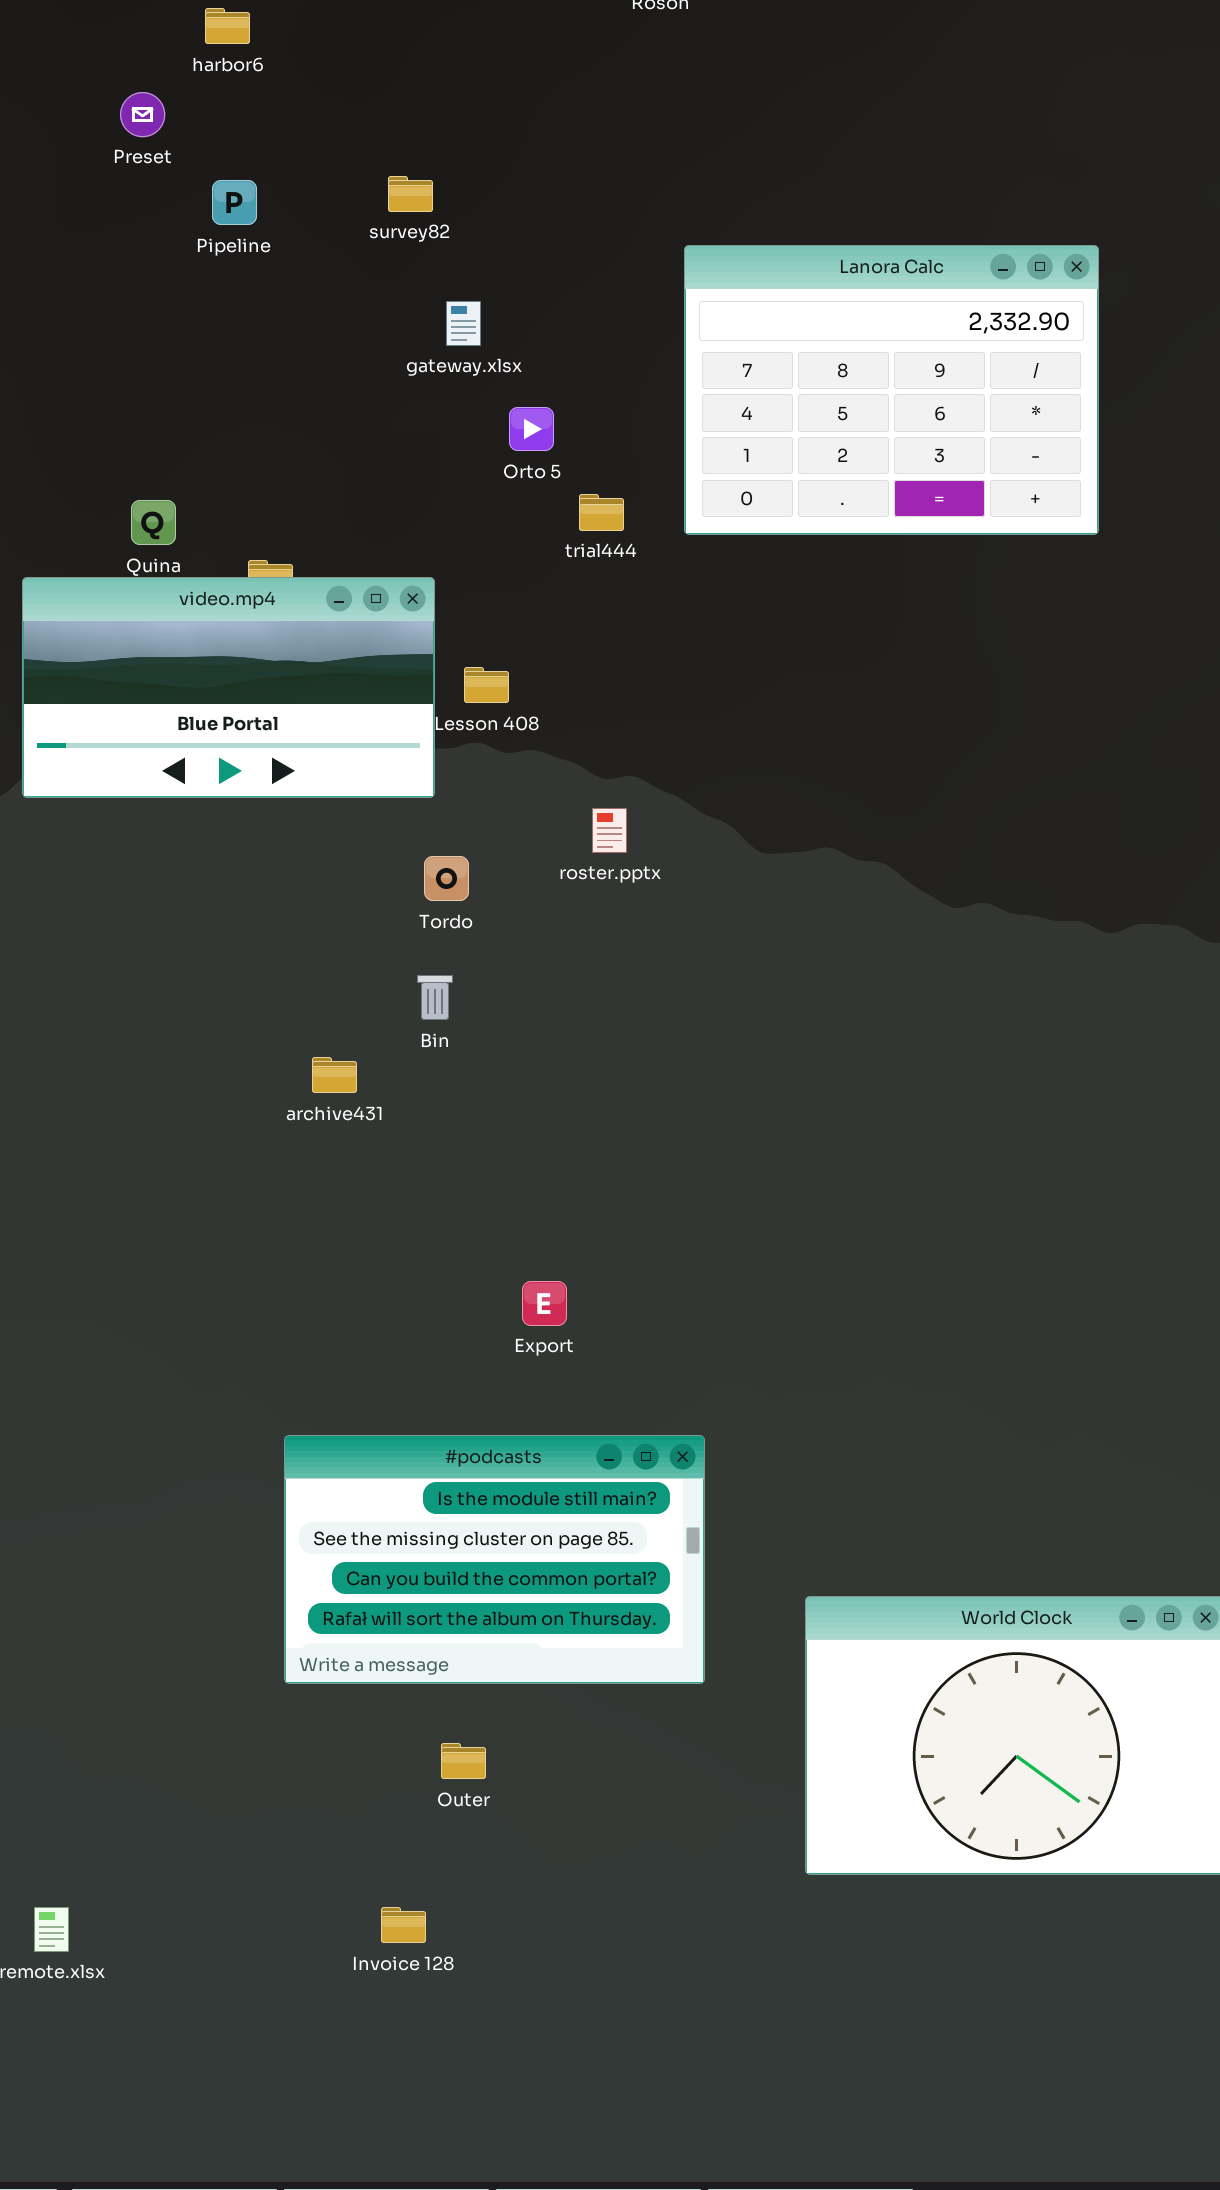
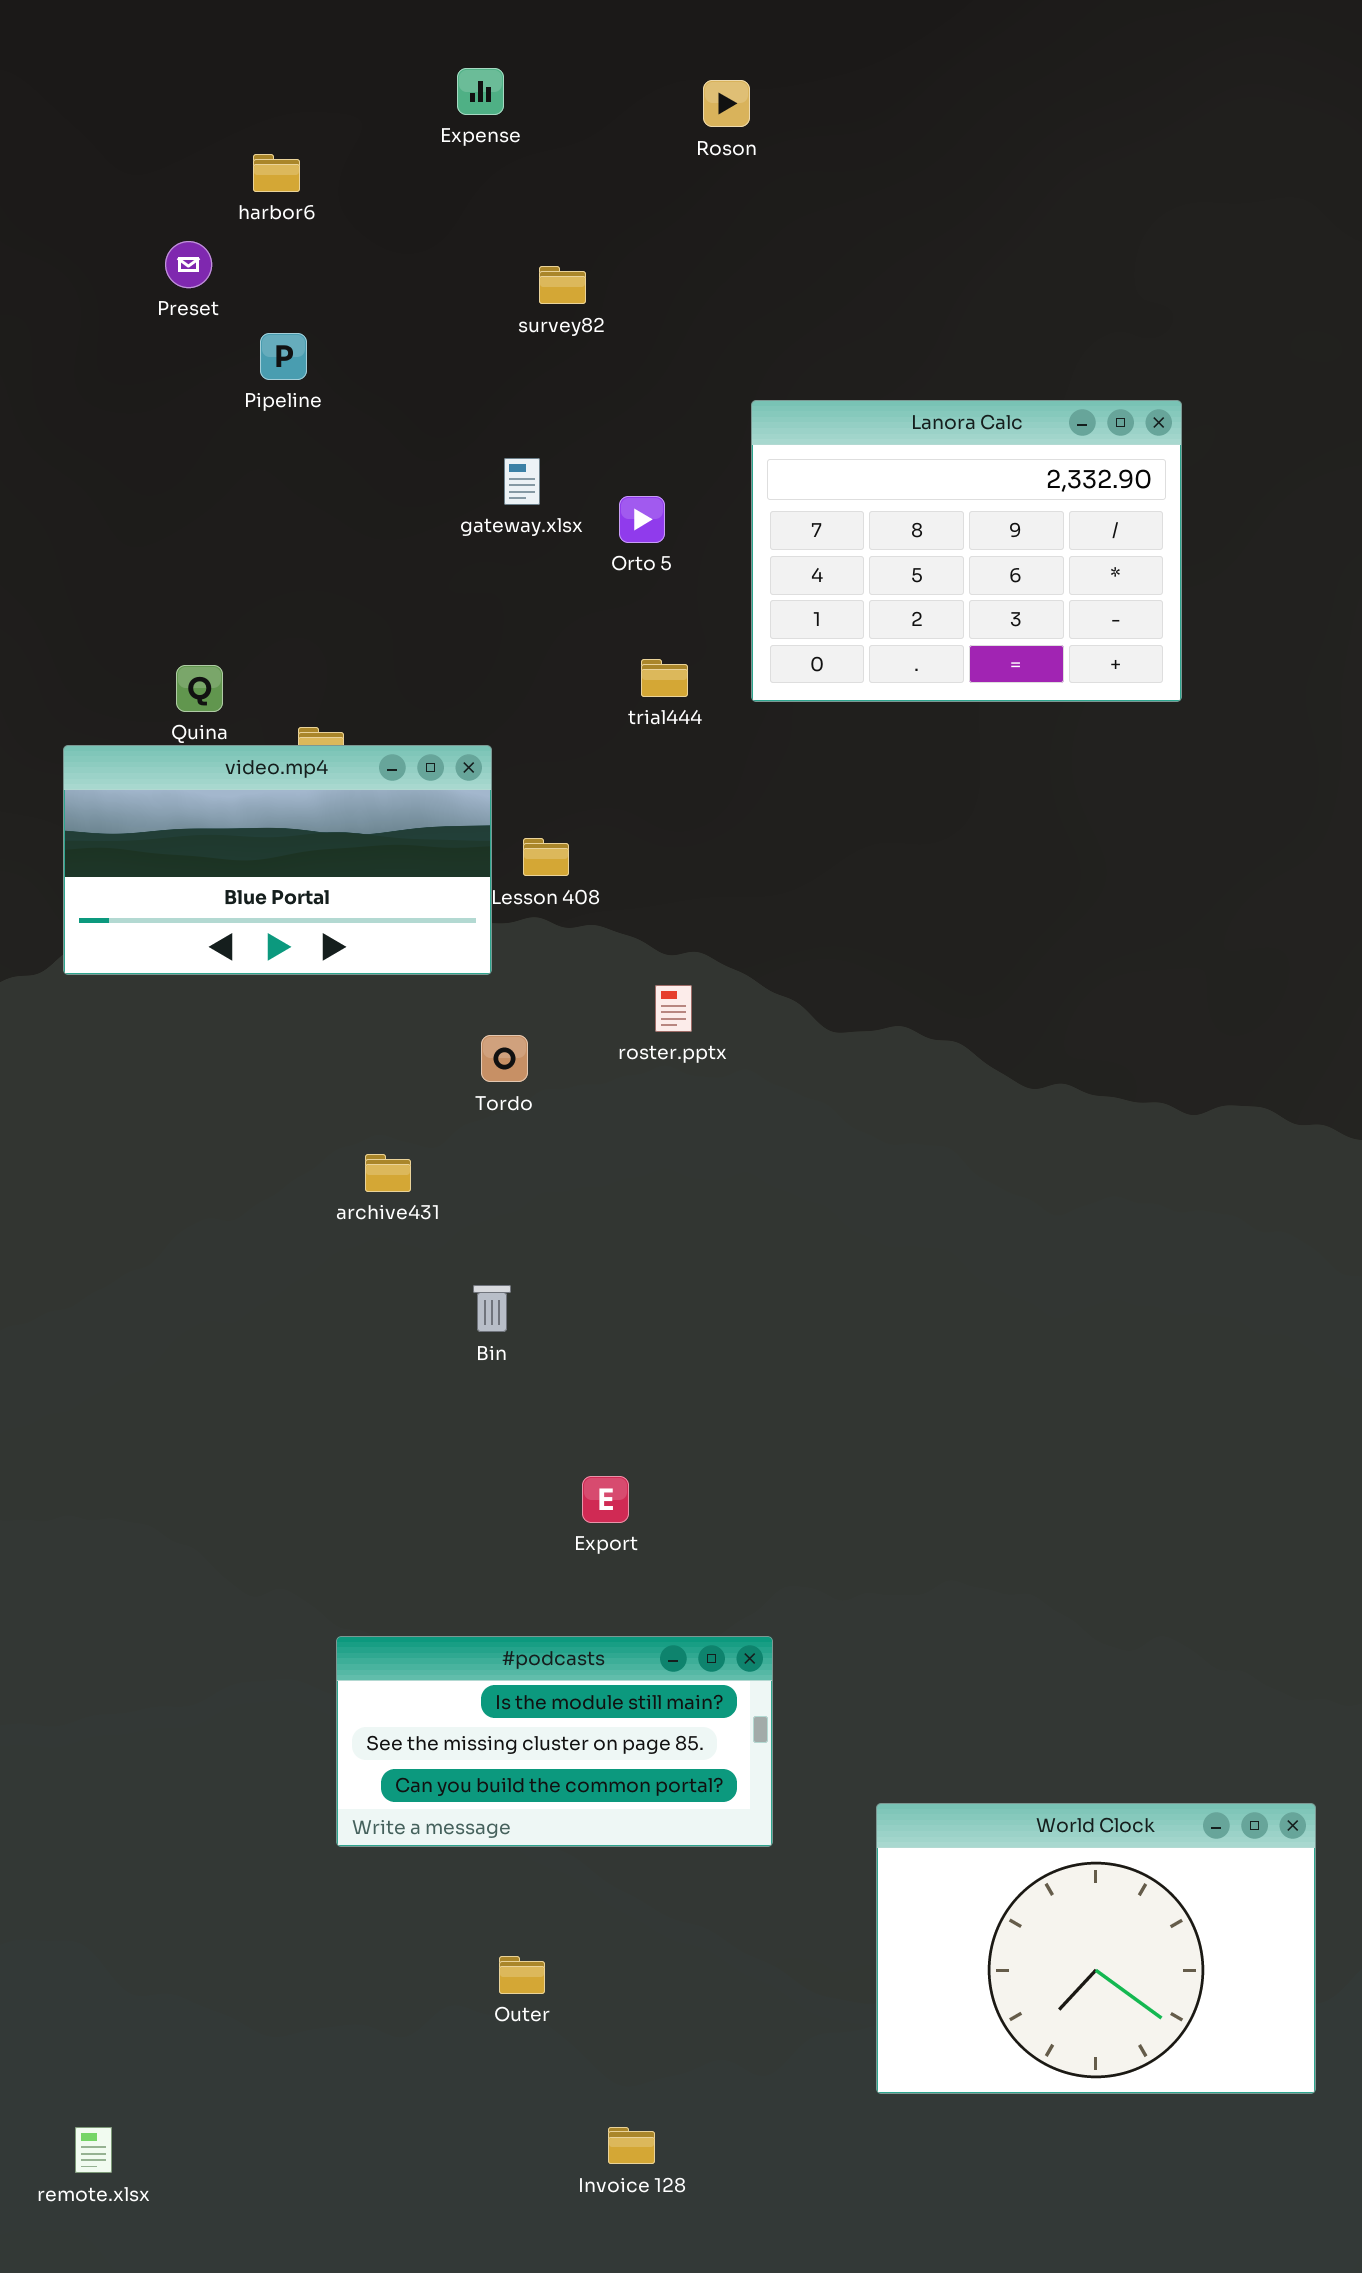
survey82: [388,176,433,212] -> [539,266,586,304], moved
Orto 5: [509,407,554,451] -> [619,496,665,543], moved
Bin: [417,975,453,1020] -> [473,1285,511,1332], moved
archive431: [312,1057,357,1093] -> [365,1154,411,1192], moved
#podcasts: [284,1435,705,1684] -> [336,1636,773,1847], resized
Invoice 128: [381,1907,426,1943] -> [608,2127,655,2164], moved

